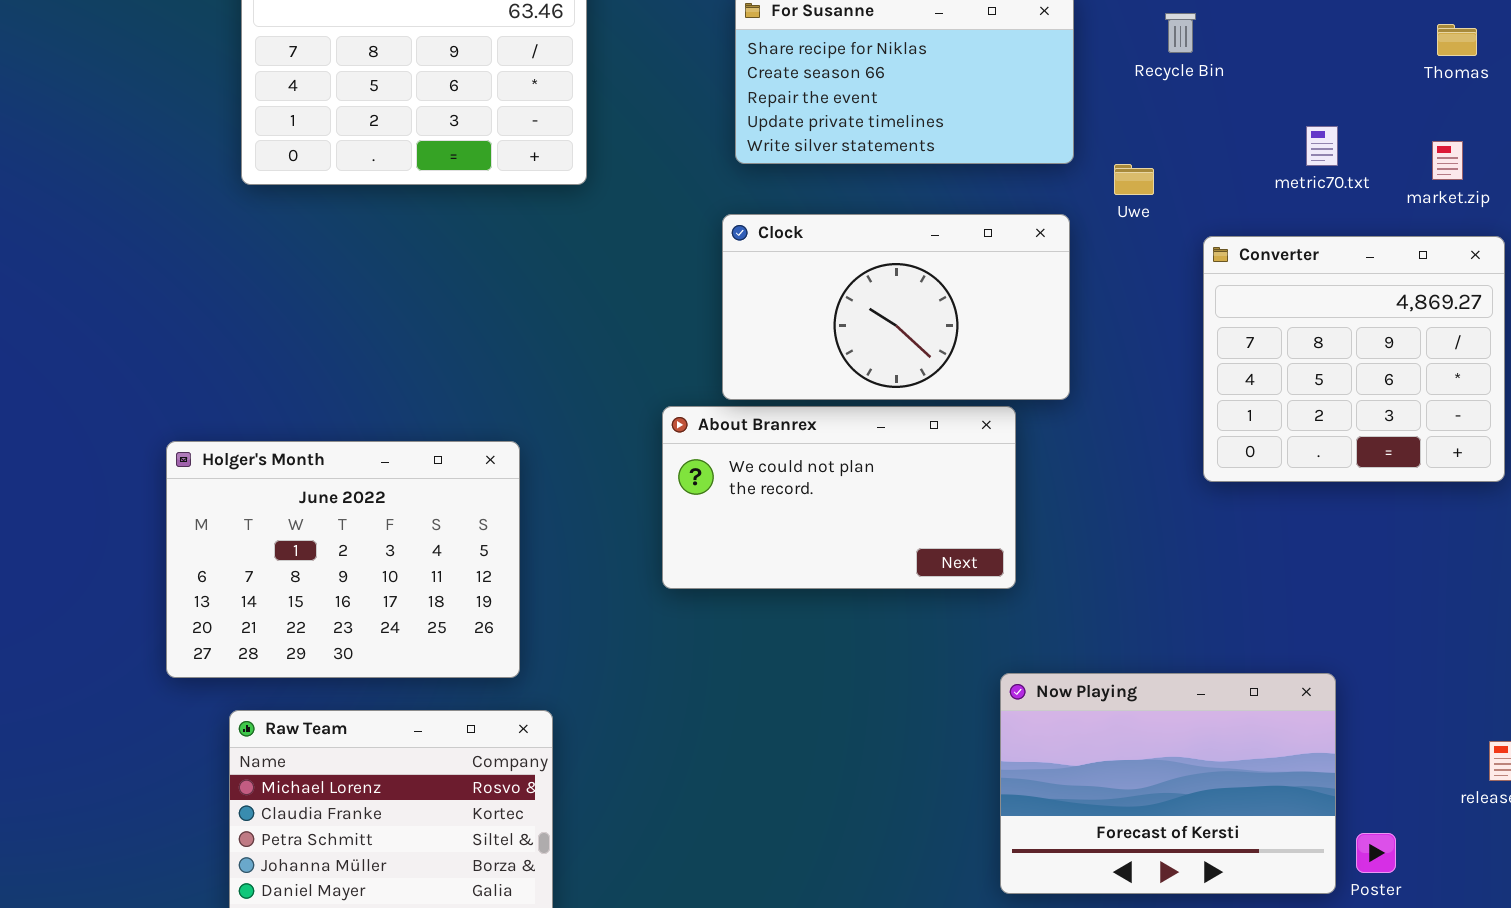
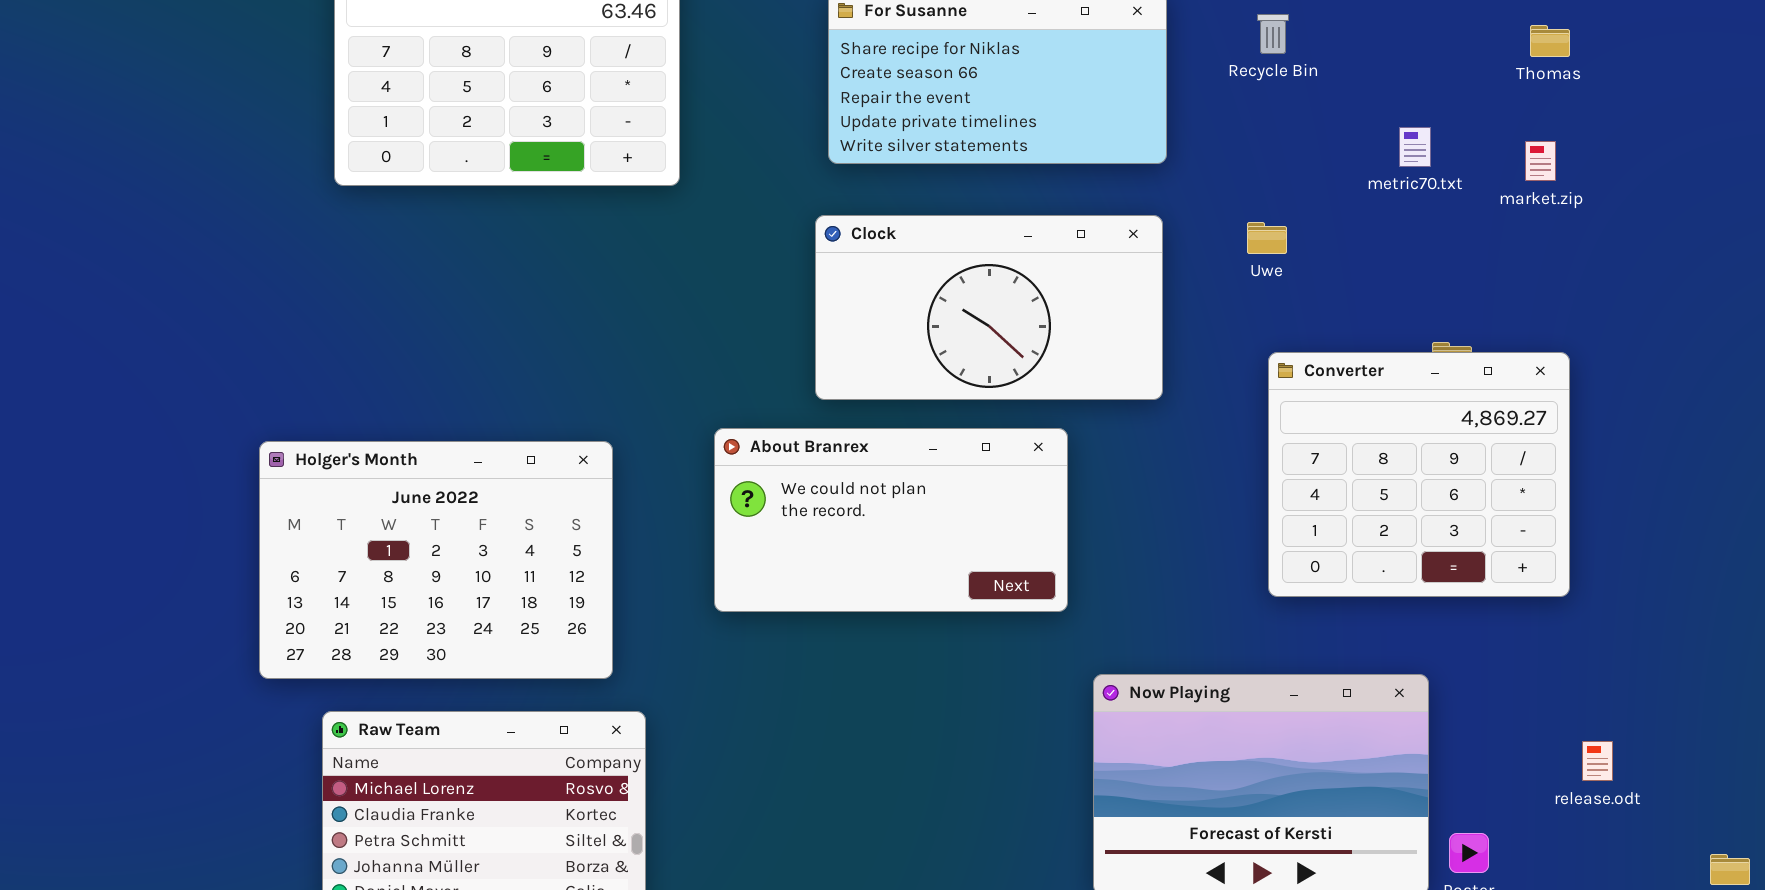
Uwe: [1114,164,1154,195] -> [1247,222,1287,254], moved
Converter: [1203,236,1505,482] -> [1268,352,1570,597], moved
About Branrex: [662,406,1016,589] -> [714,428,1068,612], moved

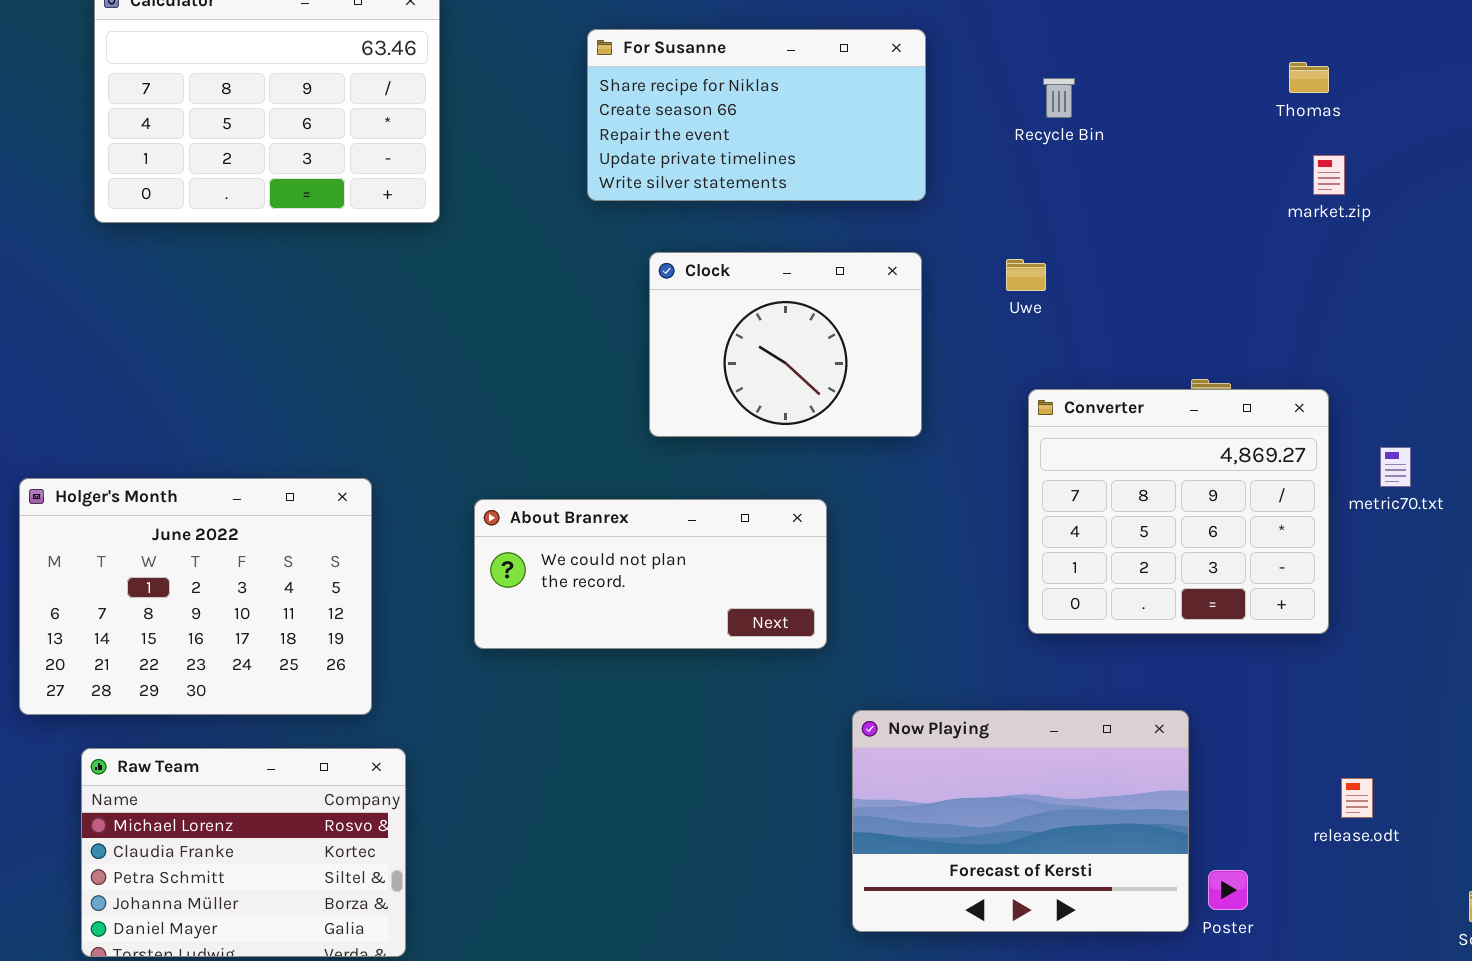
Recycle Bin: [1257,14,1289,54] -> [1043,78,1075,118], moved
metric70.txt: [1399,127,1431,167] -> [1380,447,1411,487], moved
market.zip: [1525,141,1556,181] -> [1313,155,1345,195], moved
Clock: [815,215,1163,400] -> [649,252,922,437], resized
About Branrex: [714,428,1068,612] -> [474,499,827,649], resized

